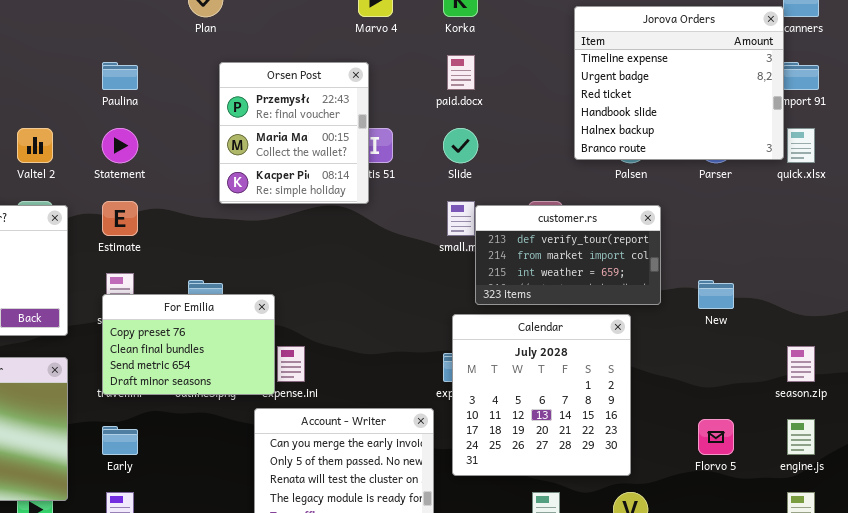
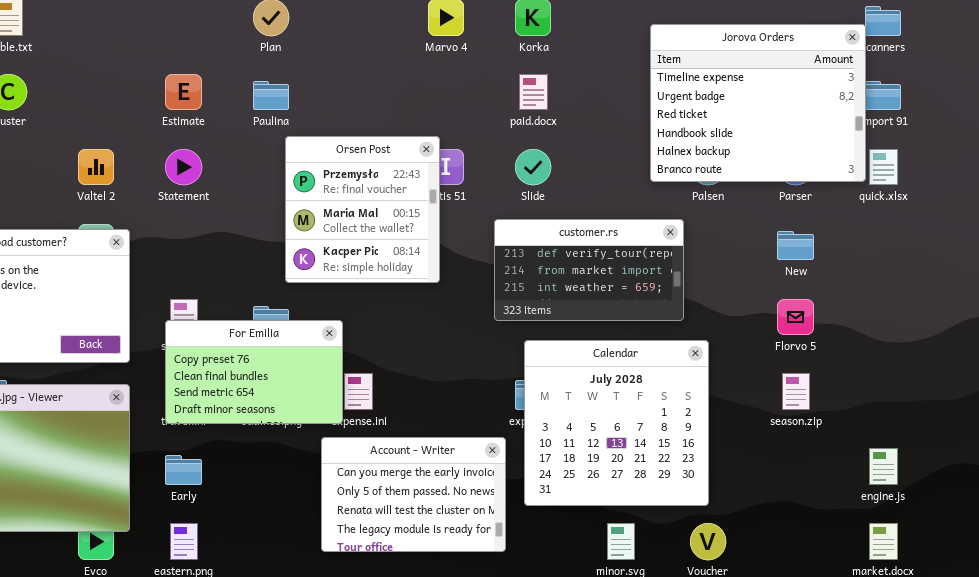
Paulina: [102,62,138,90] -> [253,81,289,110], moved
Orsen Post: [219,62,369,204] -> [285,136,440,283], moved
Estimate: [102,201,138,236] -> [165,74,202,110], moved
customer.rs: [475,205,661,305] -> [494,219,684,321], moved
New: [698,280,734,309] -> [777,231,814,260], moved
season.zip: [787,346,815,382] -> [782,373,810,410], moved
Florvo 5: [698,419,734,455] -> [777,299,814,335], moved

